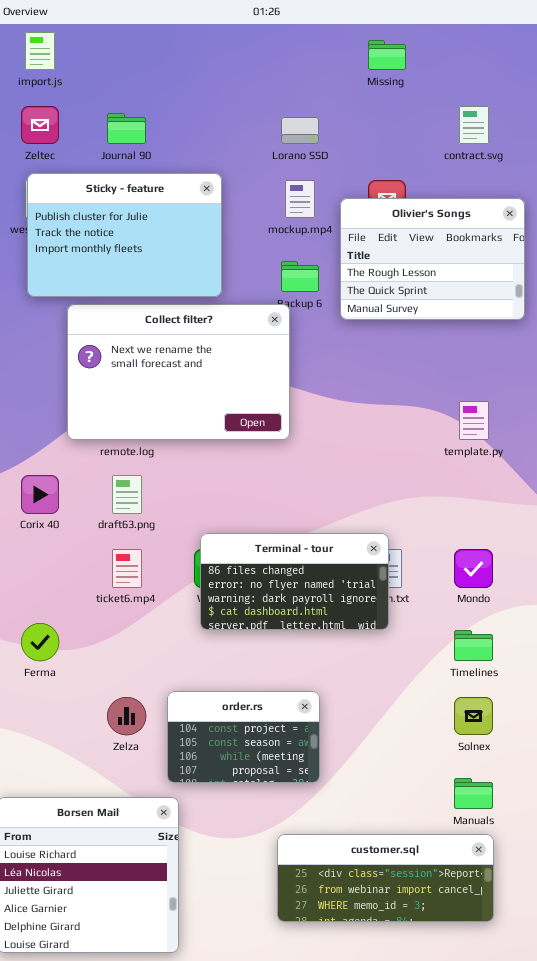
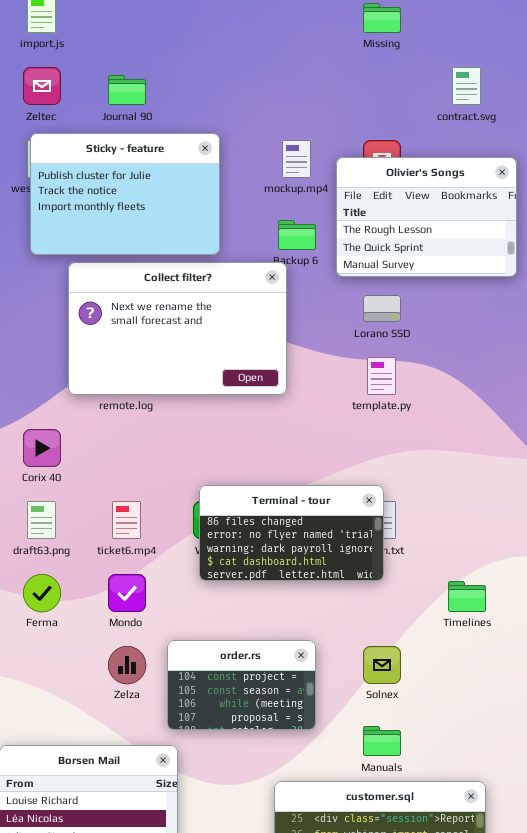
Lorano SSD: [281,117,319,144] -> [363,295,401,322], moved
template.py: [459,401,489,440] -> [367,357,396,395], moved
draft63.png: [112,475,142,514] -> [27,501,56,539], moved
Mondo: [454,549,493,588] -> [108,574,146,612], moved
Solnex: [454,697,493,735] -> [363,646,401,684], moved
Manuals: [454,778,493,809] -> [363,726,401,756], moved

